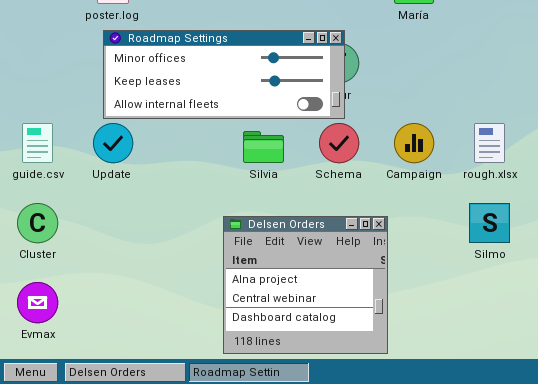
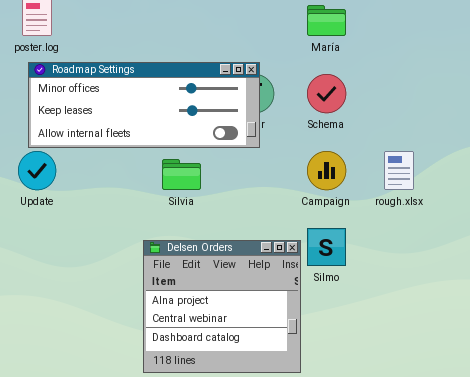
Schema: [319,123,359,163] -> [307,74,346,113], moved
Silmo: [469,203,510,243] -> [307,228,346,266], moved

